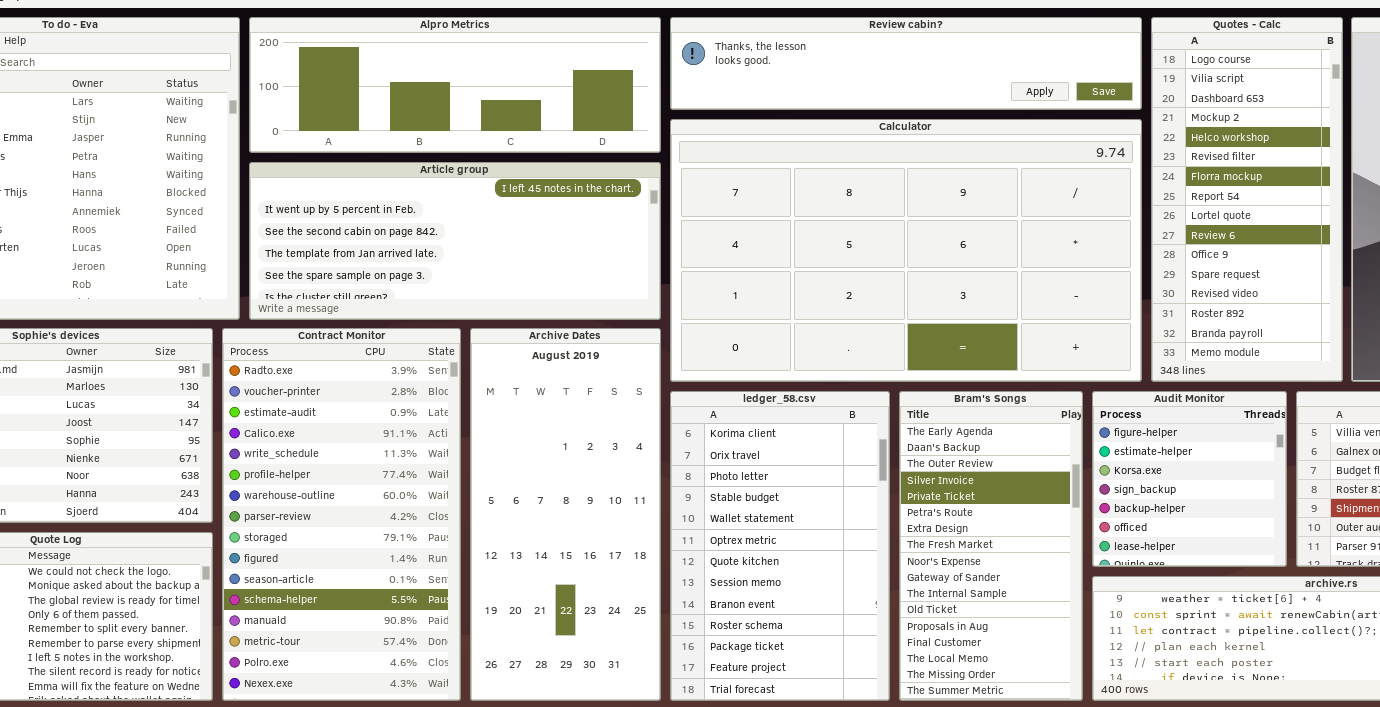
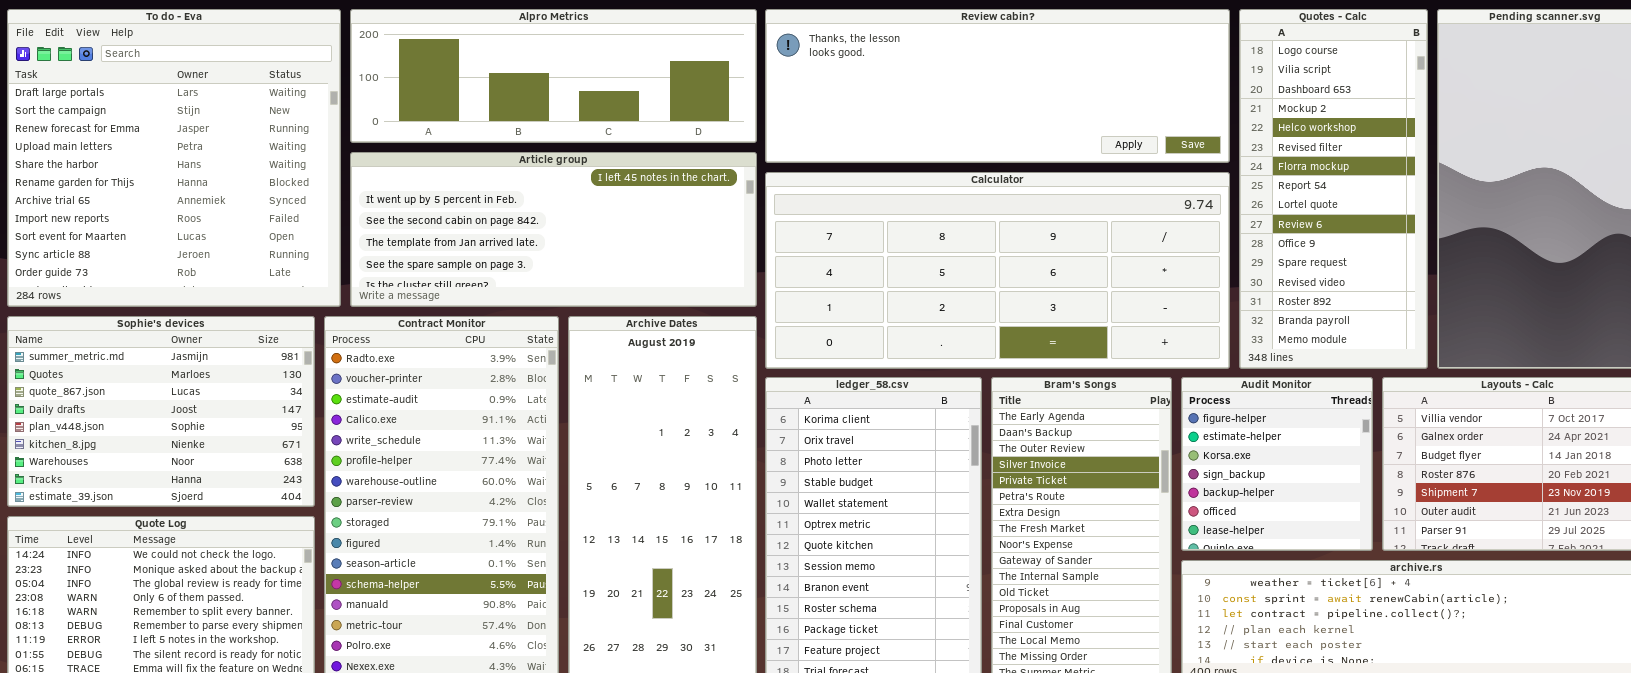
Review cabin?: [670,17,1142,110] -> [765,9,1230,163], resized
Calculator: [670,119,1142,382] -> [765,172,1230,369], resized

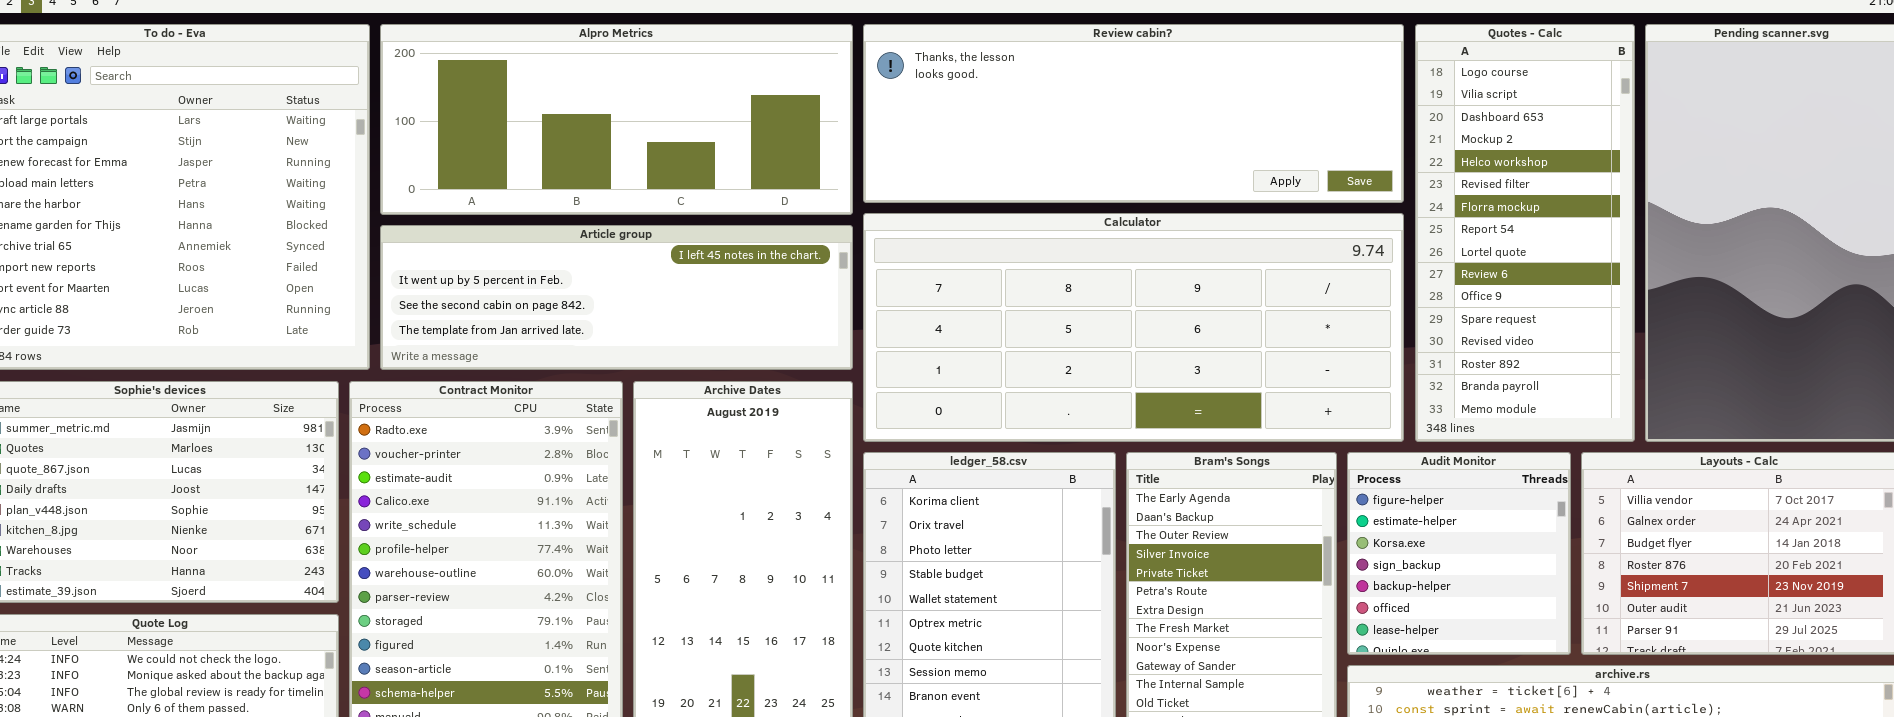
Alpro Metrics: [350,9,757,143] -> [380,24,853,215], resized
Article group: [350,152,757,307] -> [380,225,853,370], resized

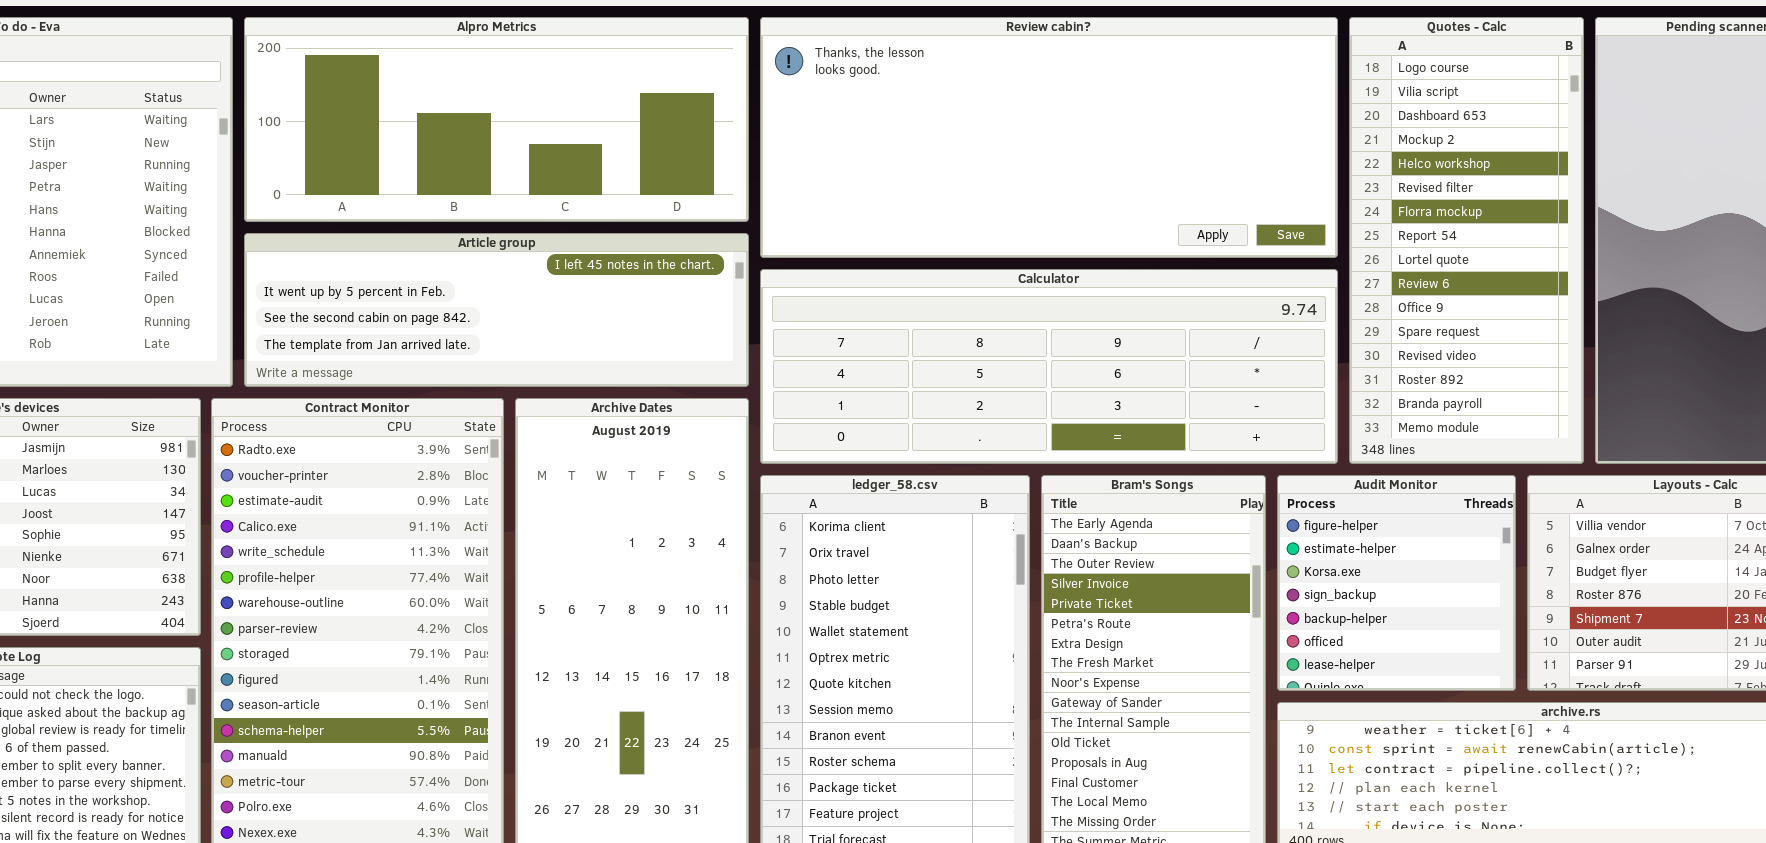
Review cabin?: [863,24,1404,203] -> [760,17,1338,258], resized
Calculator: [863,213,1404,442] -> [760,269,1338,464], resized

